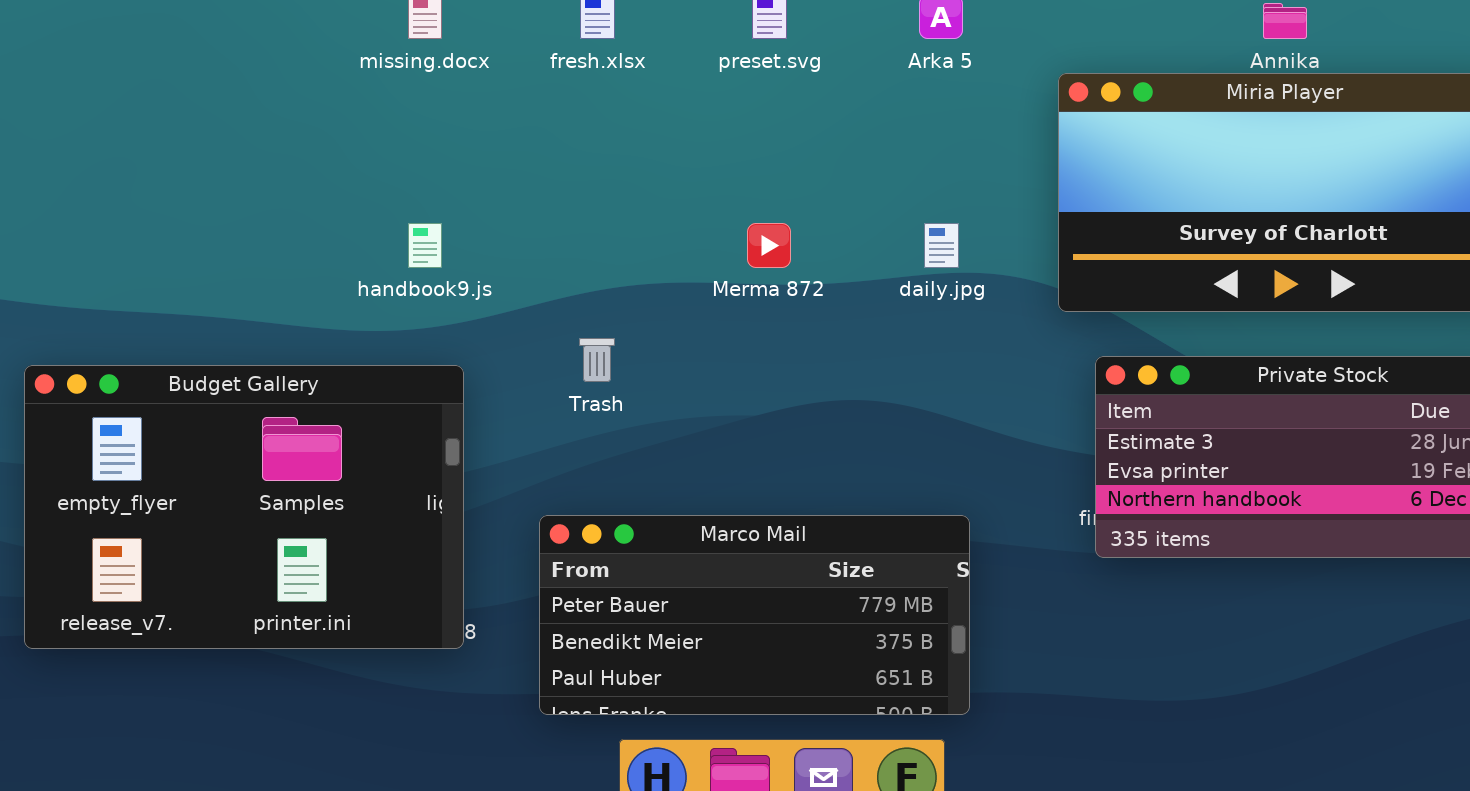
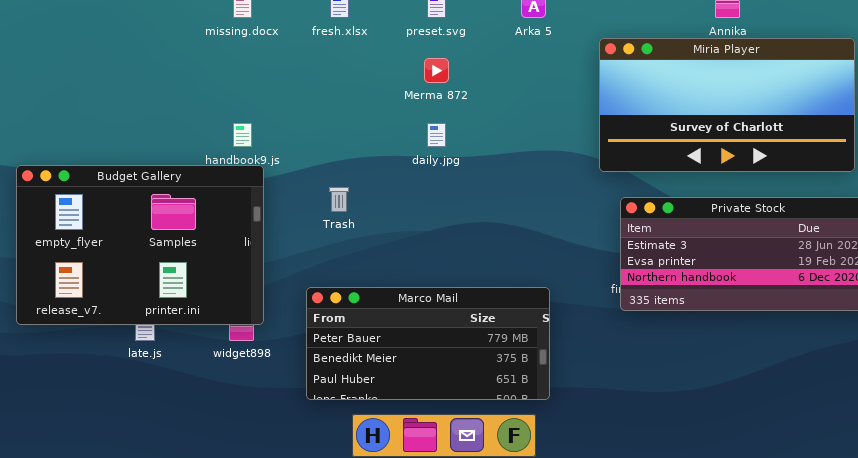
Merma 872: [747,223,791,268] -> [424,58,449,83], moved
daily.jpg: [924,223,959,268] -> [427,123,446,147], moved
Budget Gallery: [24,365,464,649] -> [16,165,264,325], moved

